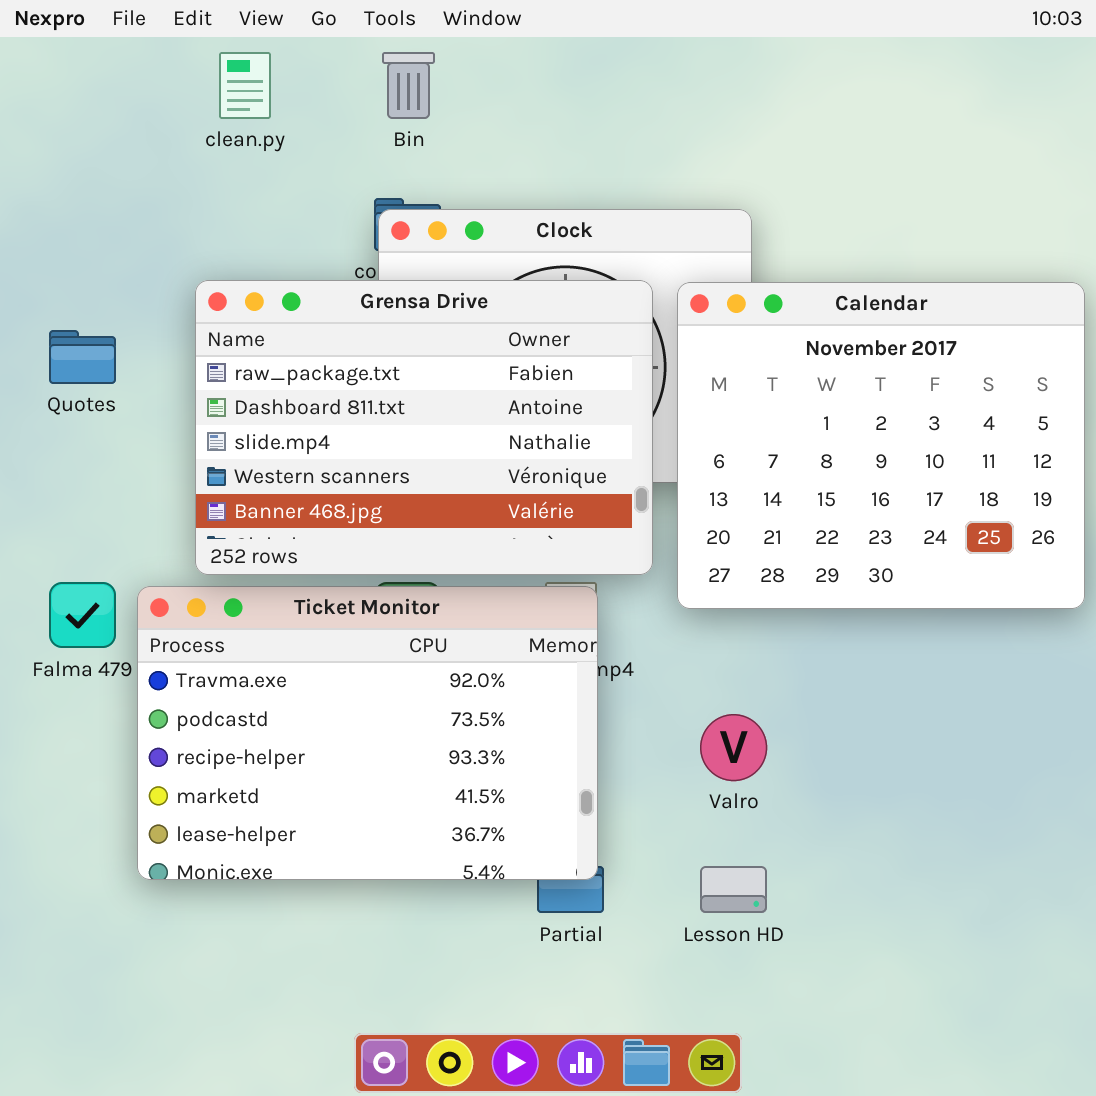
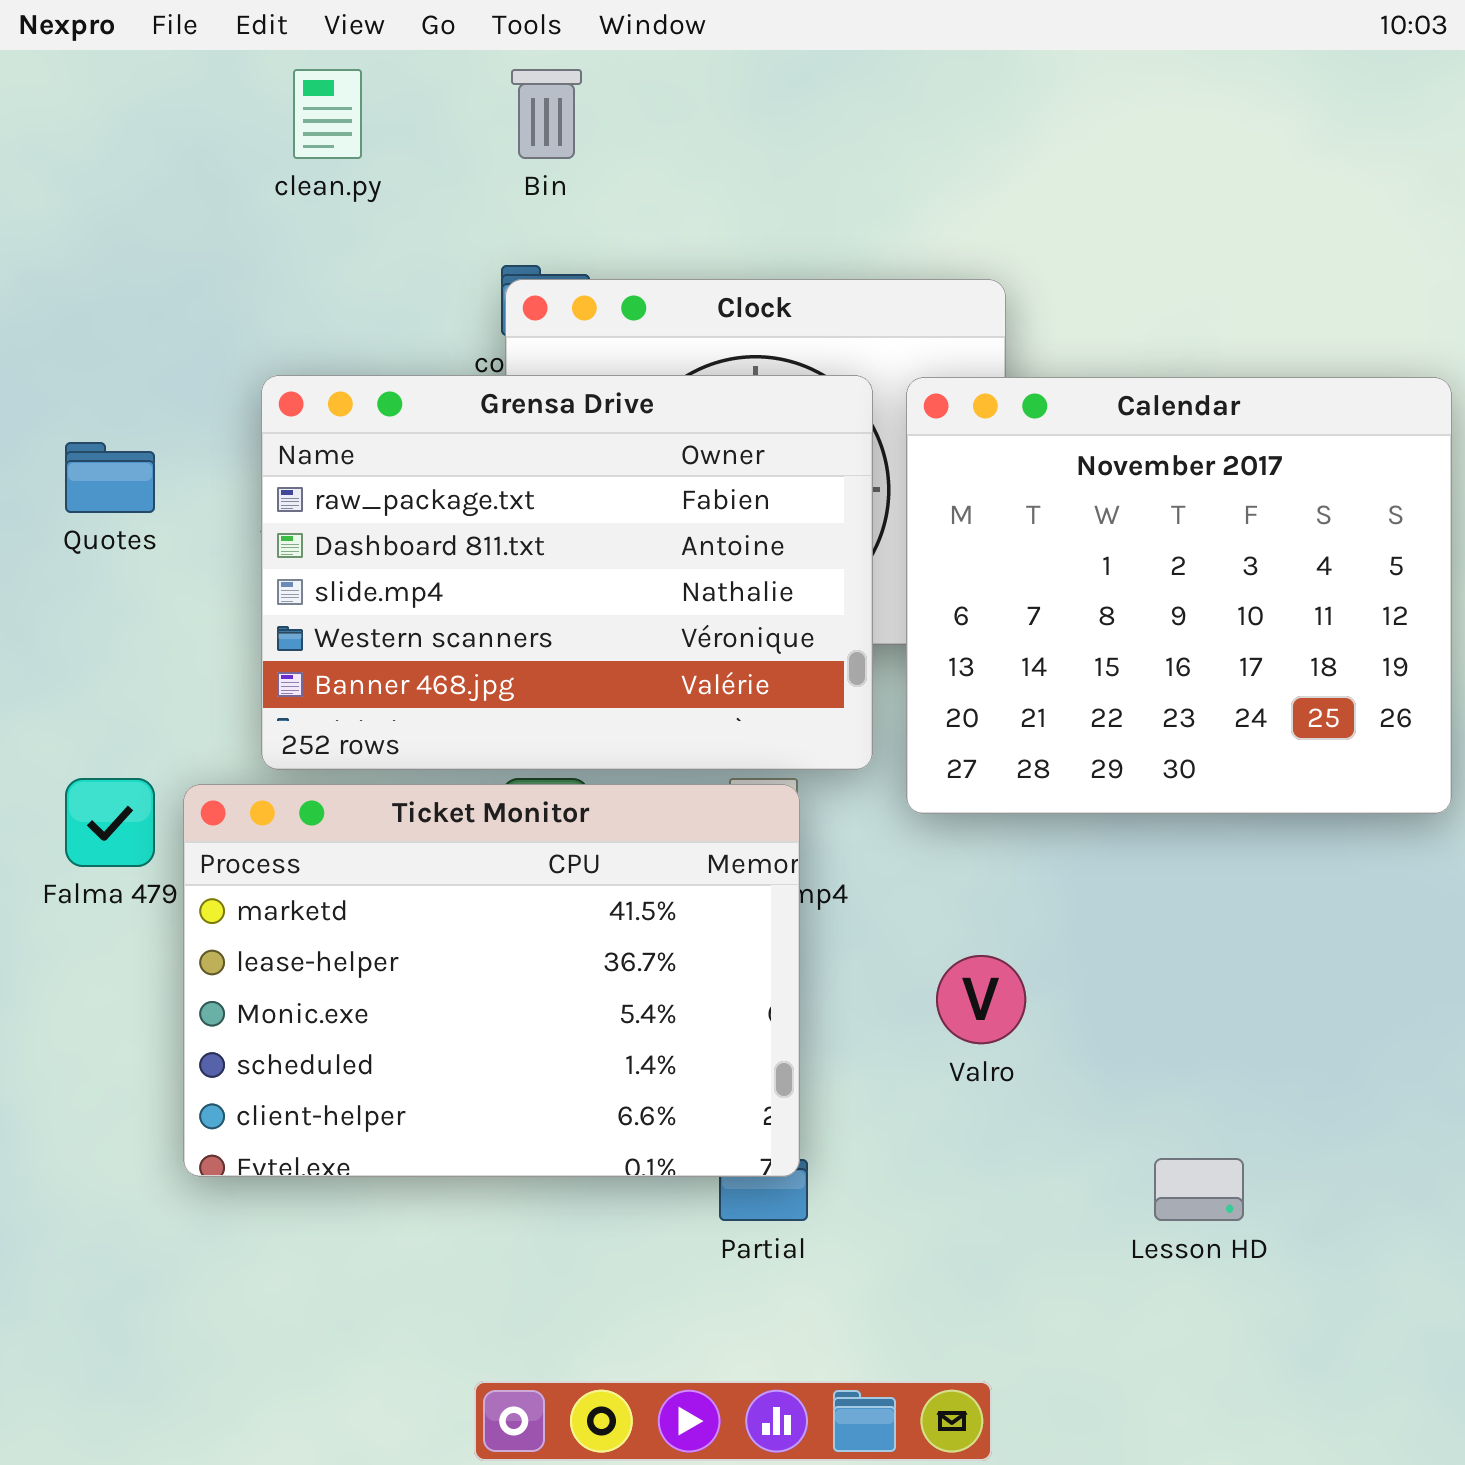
Ticket Monitor: [137,586,598,880] -> [183,784,800,1177], scrolled down 3 rows
Lesson HD: [700,866,767,913] -> [1154,1158,1244,1221], moved

